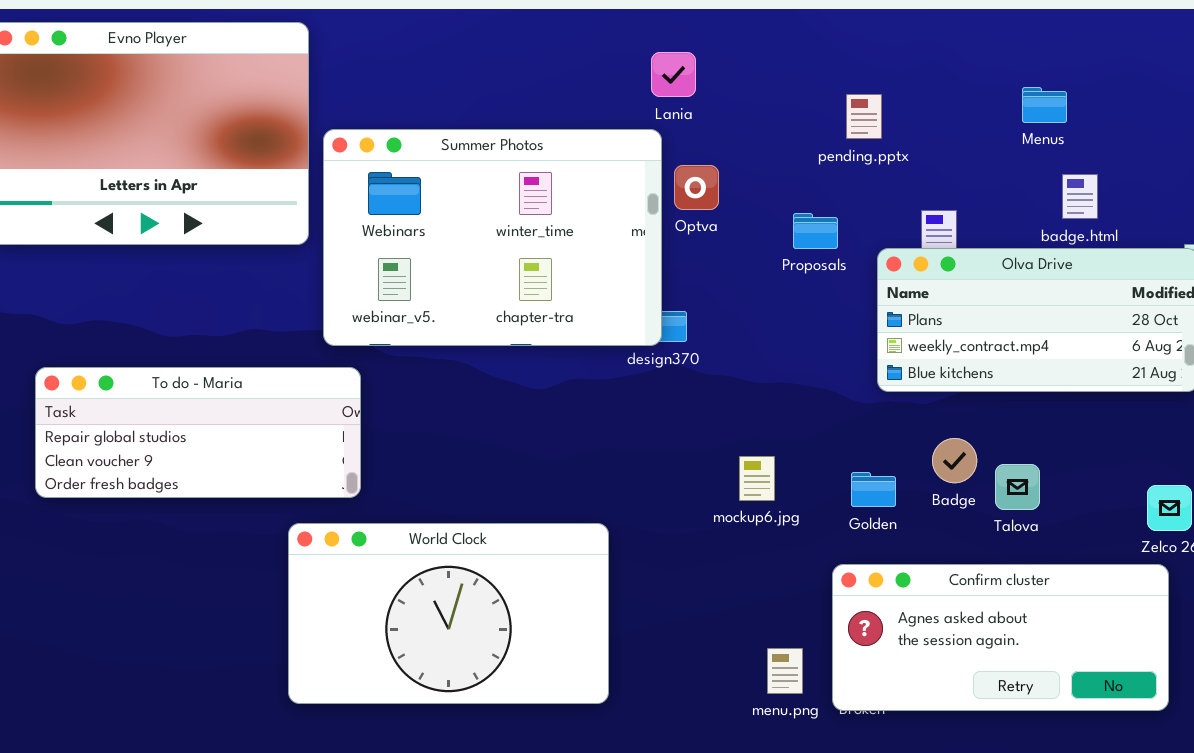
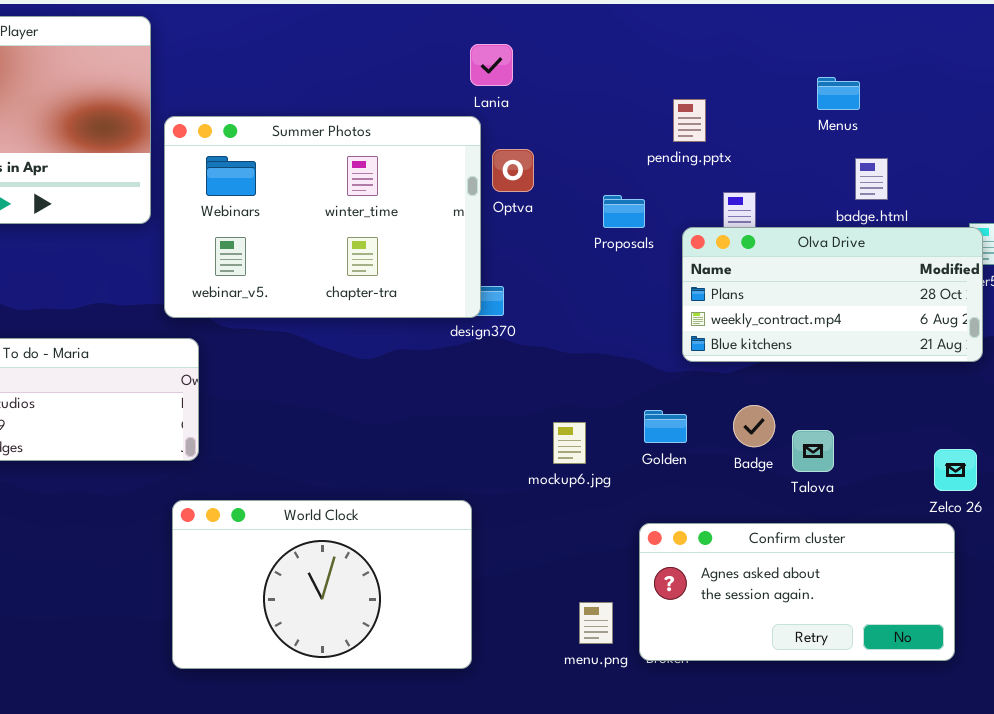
pending.pptx: [846,94,882,139] -> [673,99,706,142], moved
Golden: [851,472,896,507] -> [644,410,687,443], moved
World Clock: [288,523,609,704] -> [172,500,472,669], moved

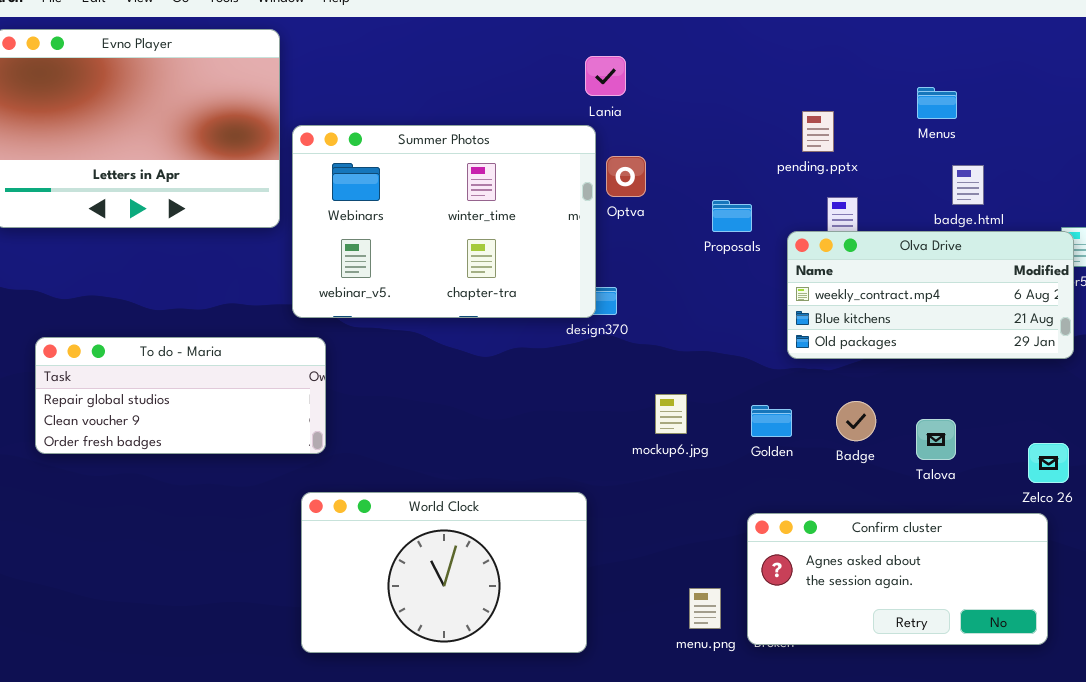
pending.pptx: [673,99,706,142] -> [802,111,834,152], moved
Olva Drive: [682,227,983,362] -> [787,231,1074,359], scrolled down 1 row
mockup6.jpg: [553,422,586,464] -> [655,394,687,434], moved
Talova: [792,430,834,472] -> [916,419,956,460], moved

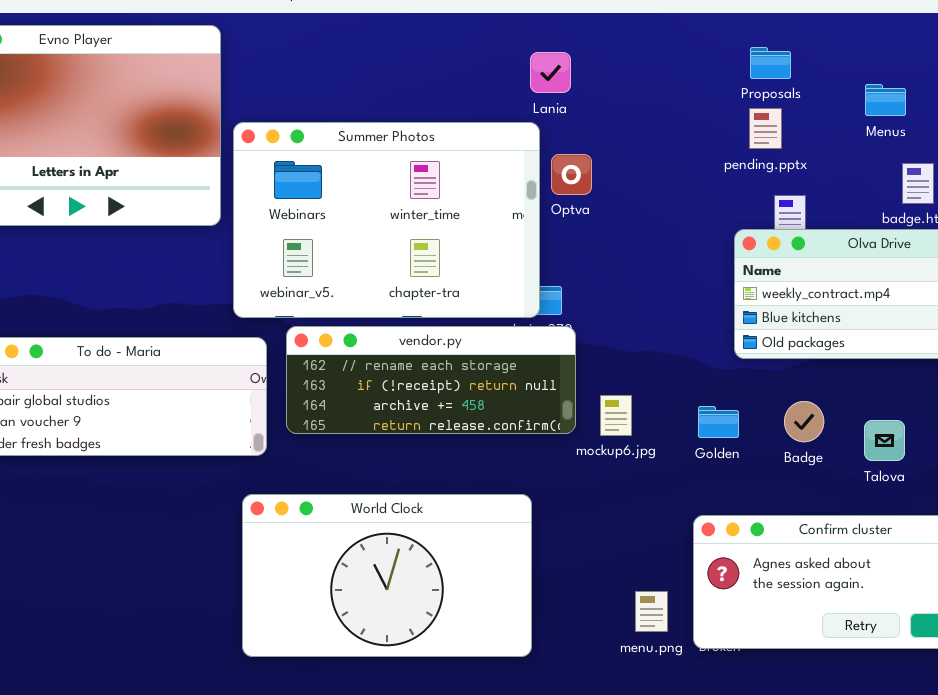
Proposals: [712,200,752,232] -> [750,47,791,79], moved
vendor.py: none -> [286,326,576,434], opened

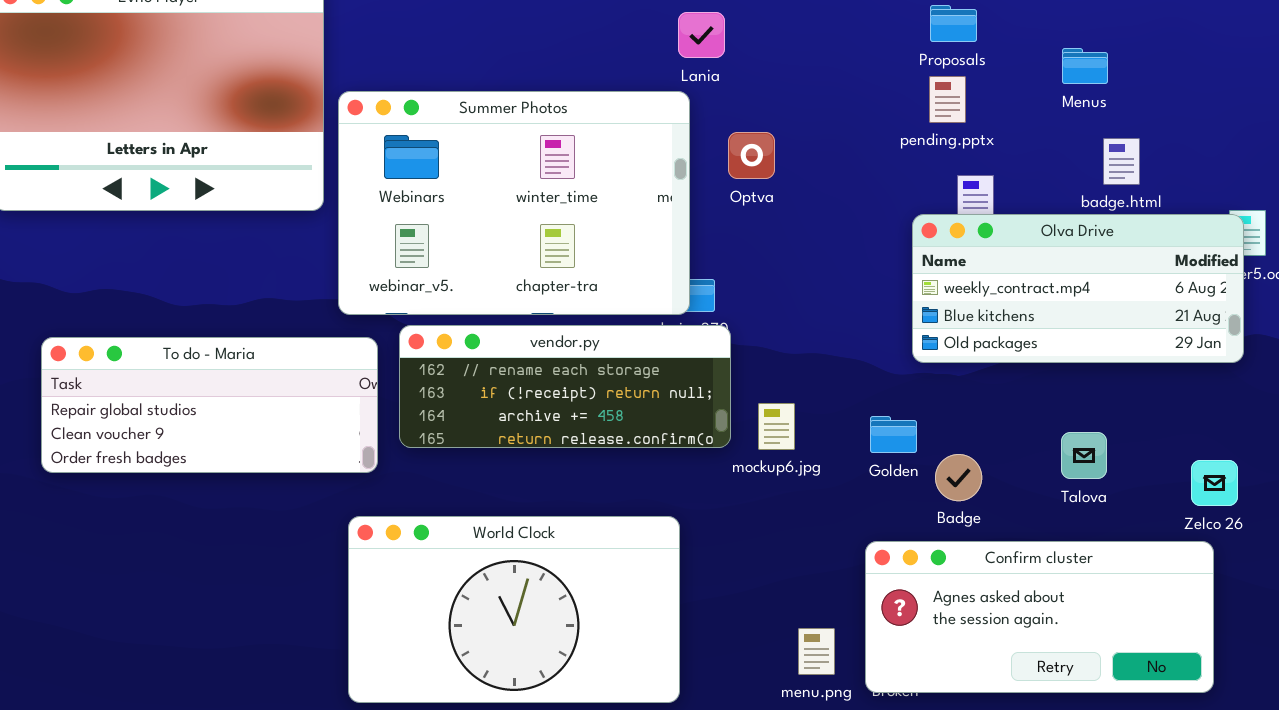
Optva: [551,154,592,195] -> [728,132,775,179], moved
Badge: [784,401,824,442] -> [935,454,982,501], moved

